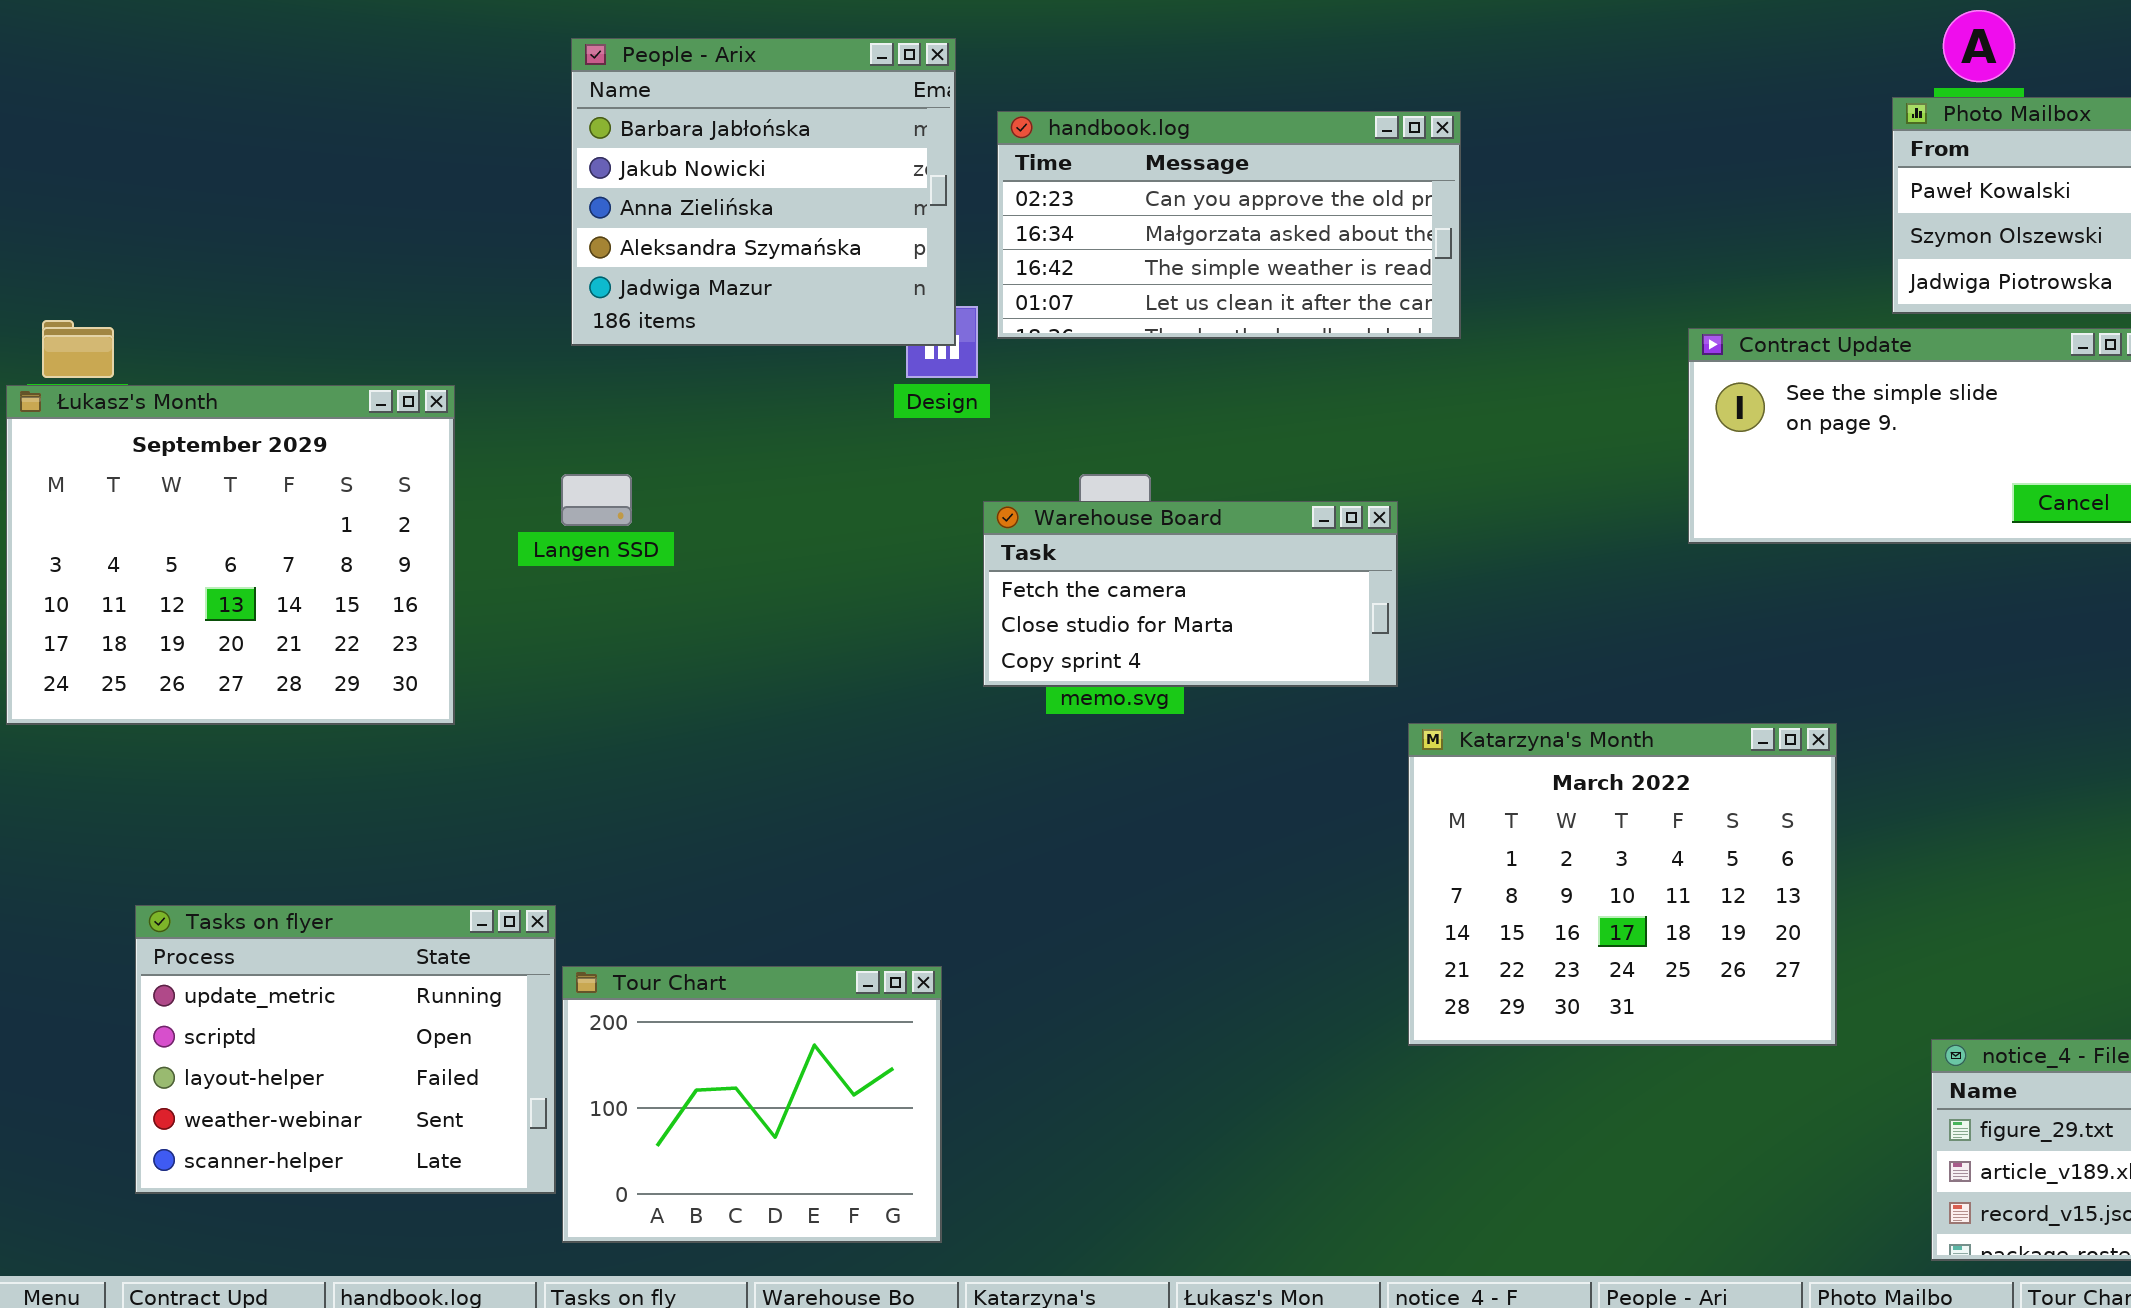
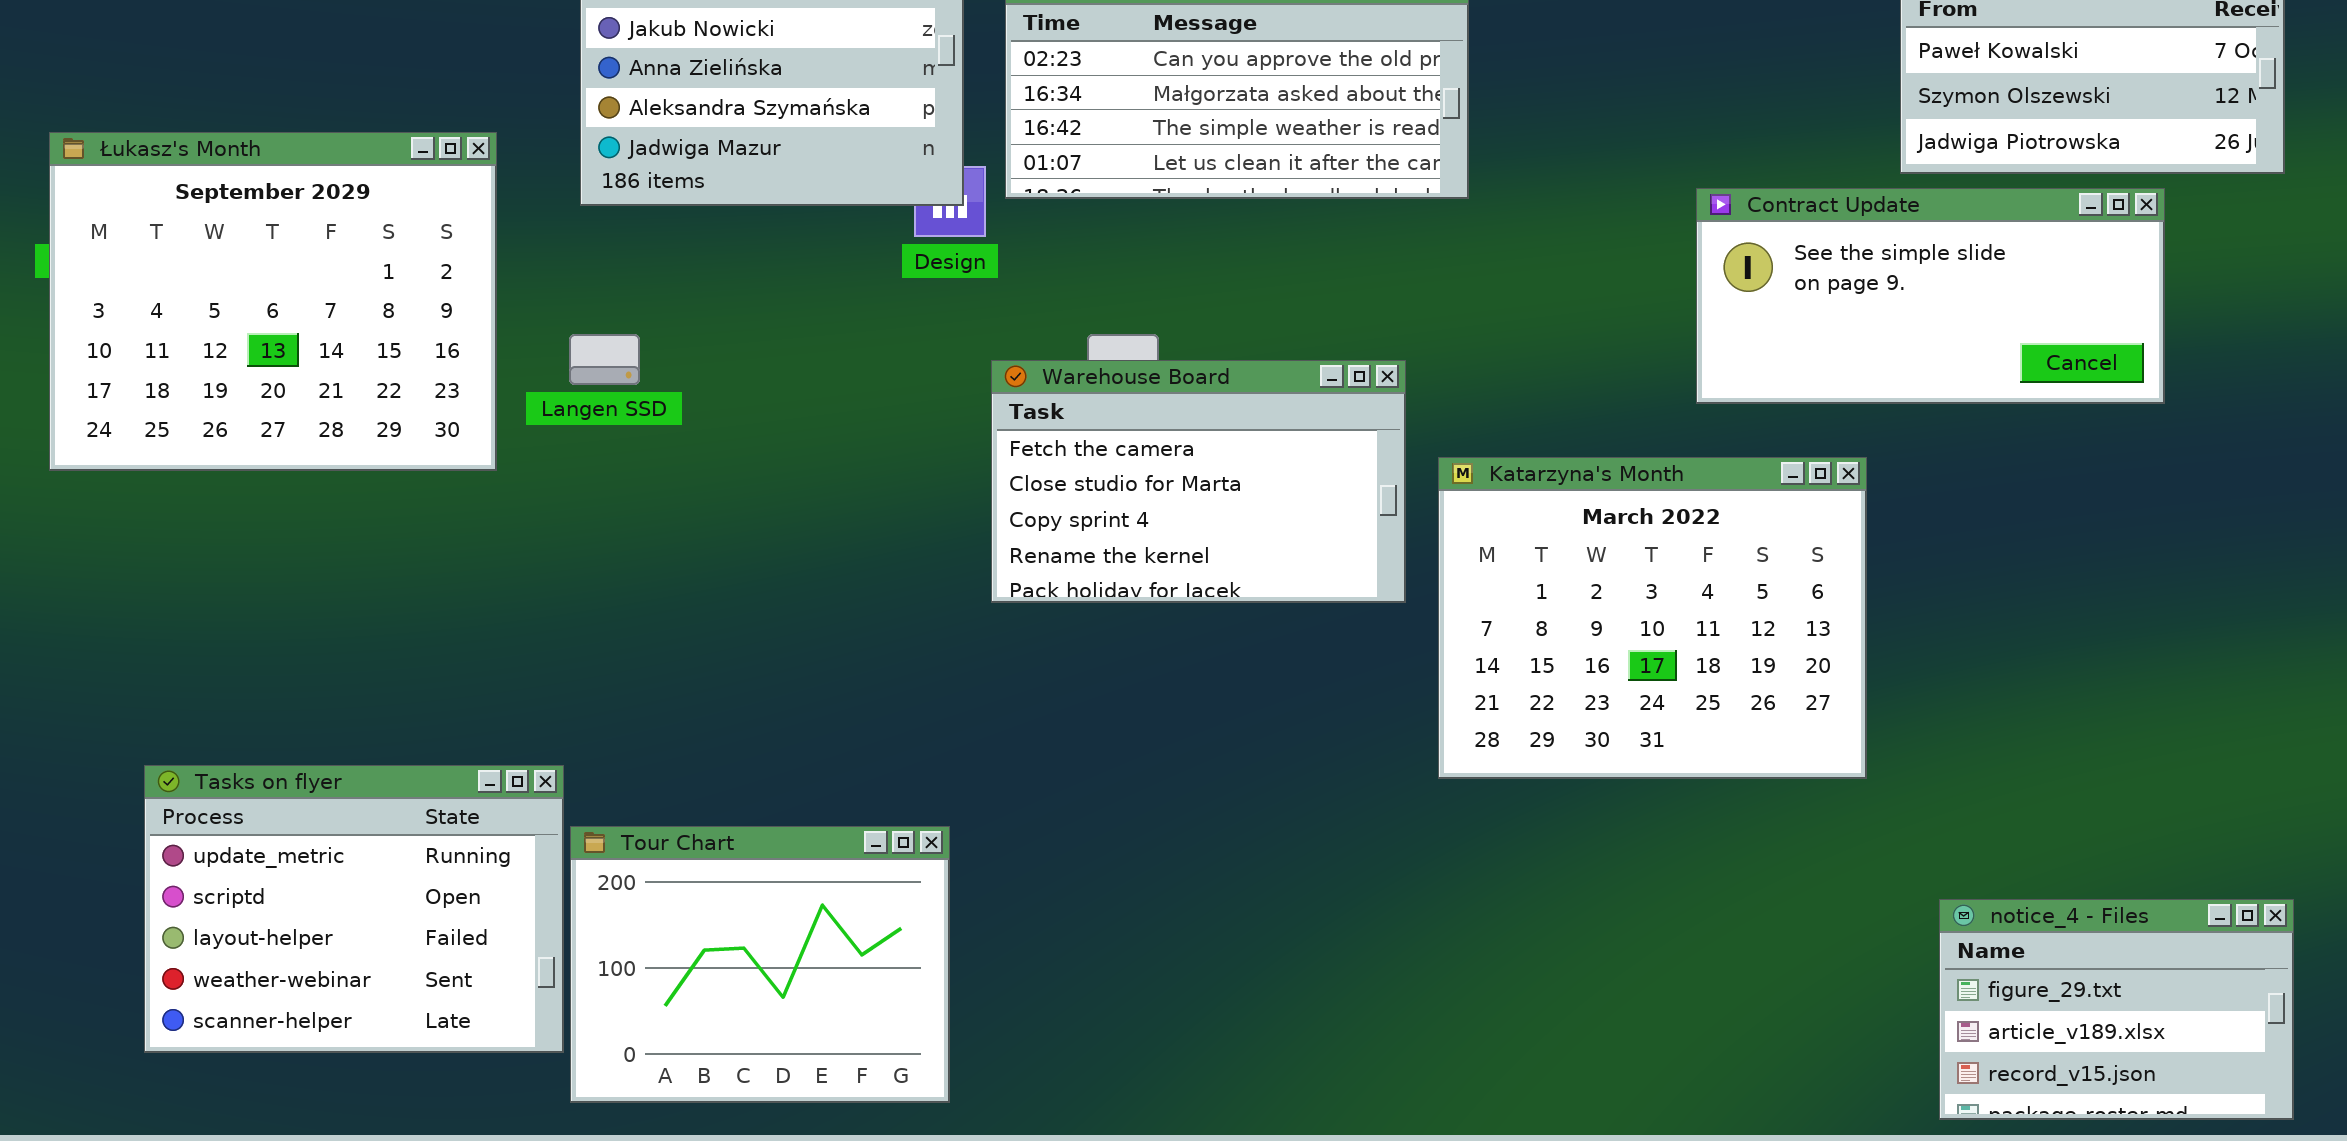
Łukasz's Month: [6,385,455,725] -> [49,132,497,471], moved
Warehouse Board: [983,501,1398,687] -> [991,360,1406,603], resized
Katarzyna's Month: [1408,723,1837,1046] -> [1438,457,1867,779], moved

